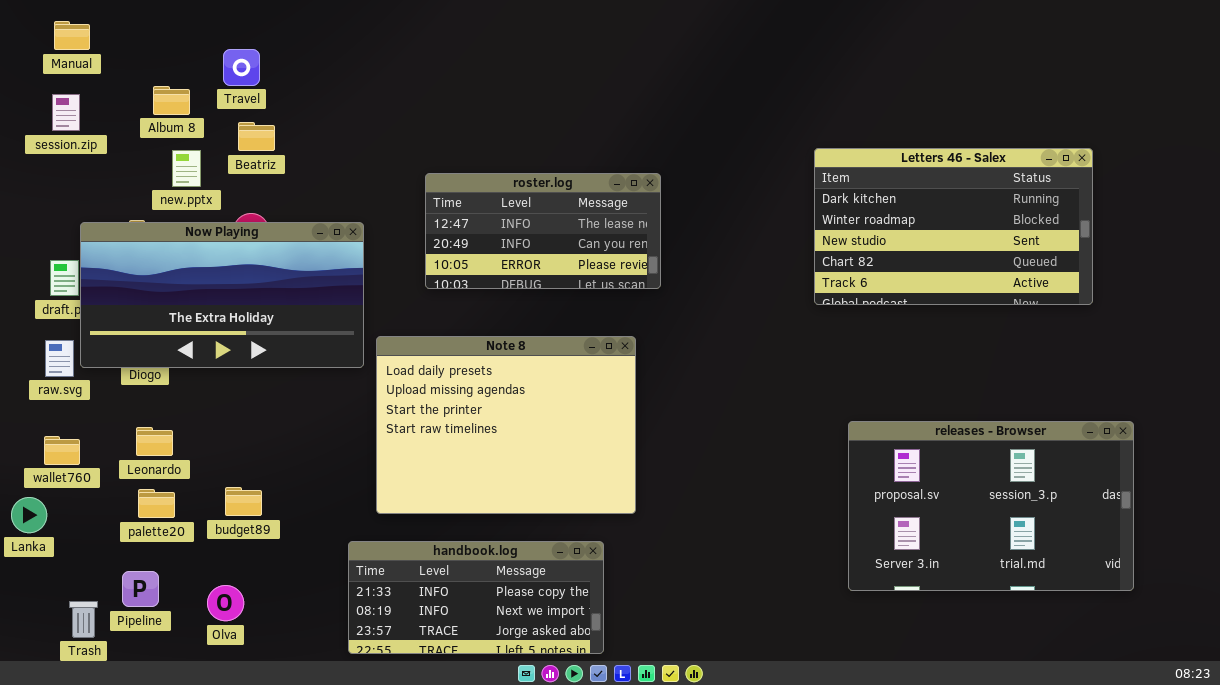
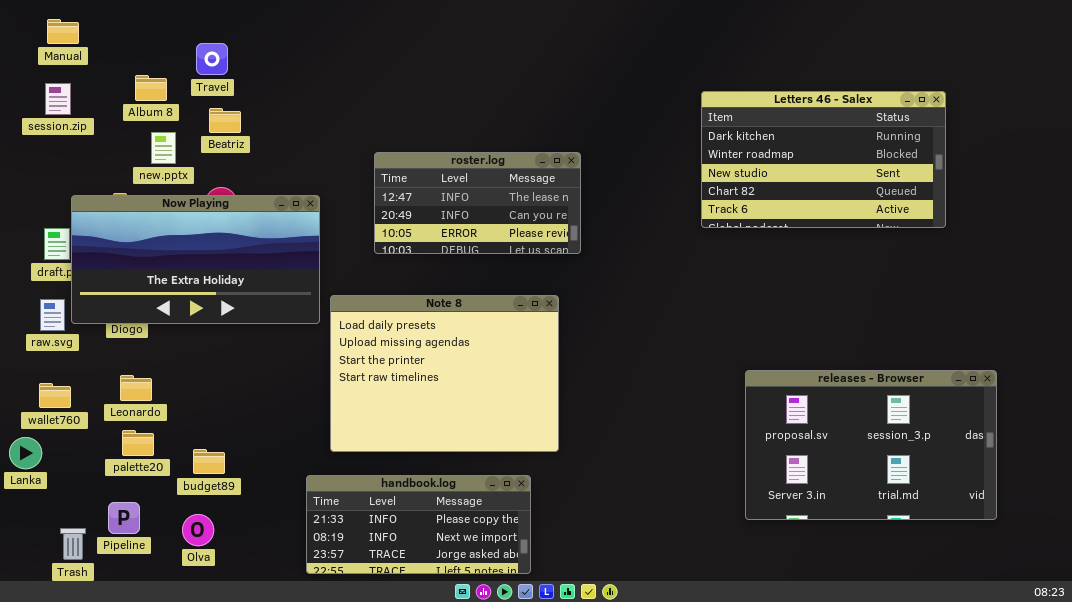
Letters 46 - Salex: [814,148,1093,305] -> [701,91,946,228], moved
budget89: [225,487,262,516] -> [193,449,225,474], moved

